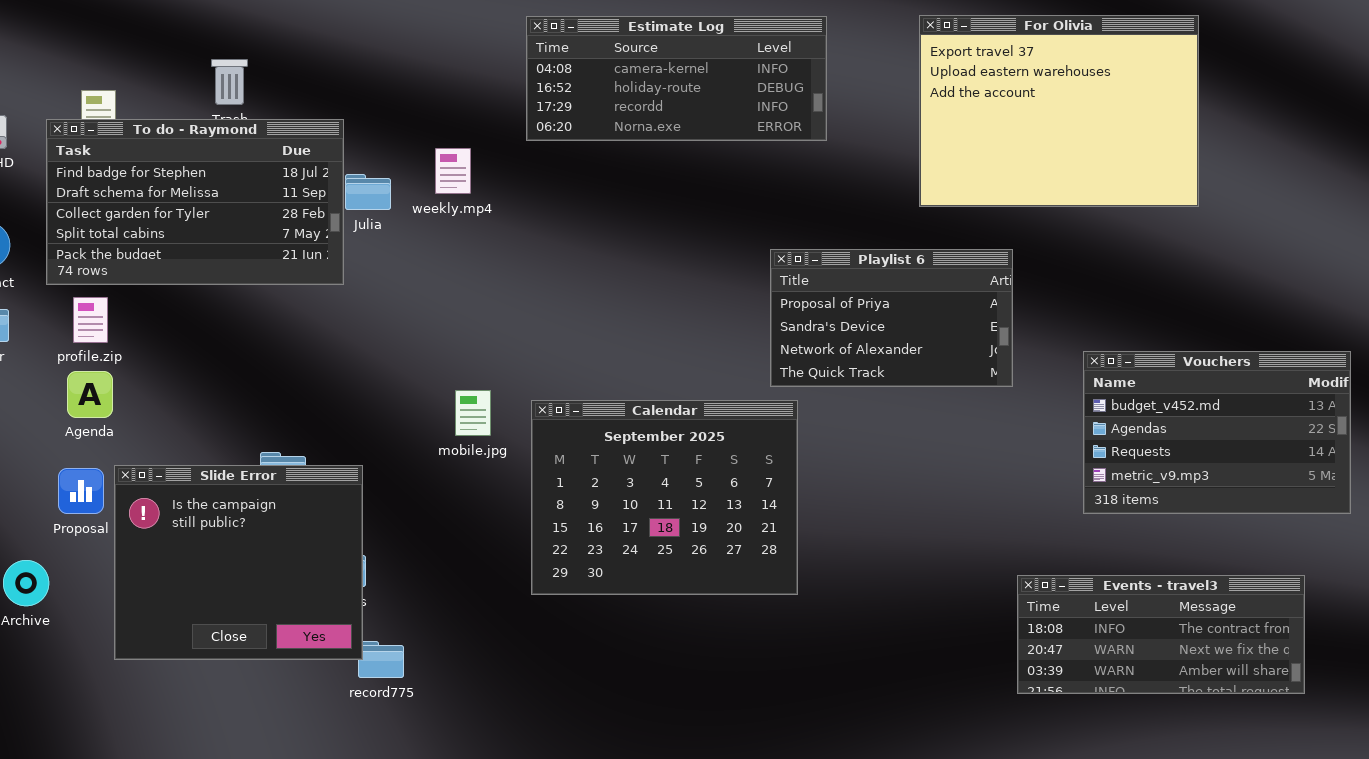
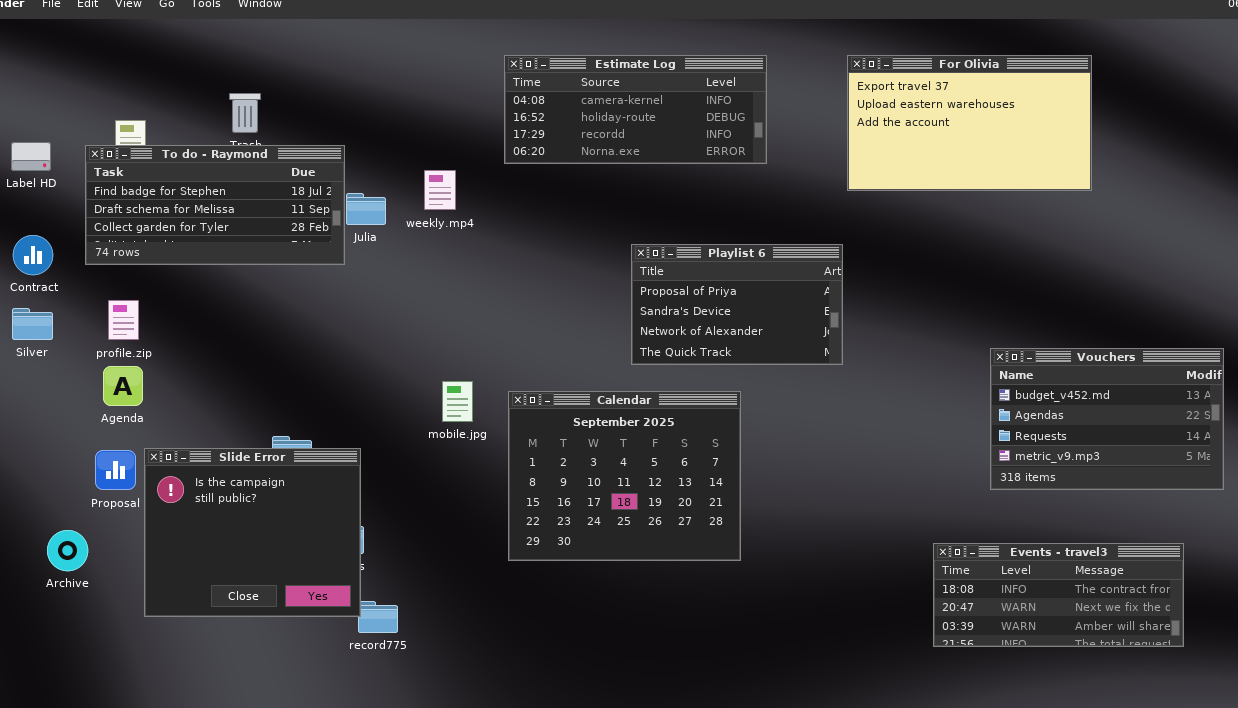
For Olivia: [919,15,1199,207] -> [847,55,1092,191], resized
To do - Raymond: [46,119,344,285] -> [85,145,345,265], resized
Playlist 6: [770,249,1013,387] -> [631,244,843,365], moved

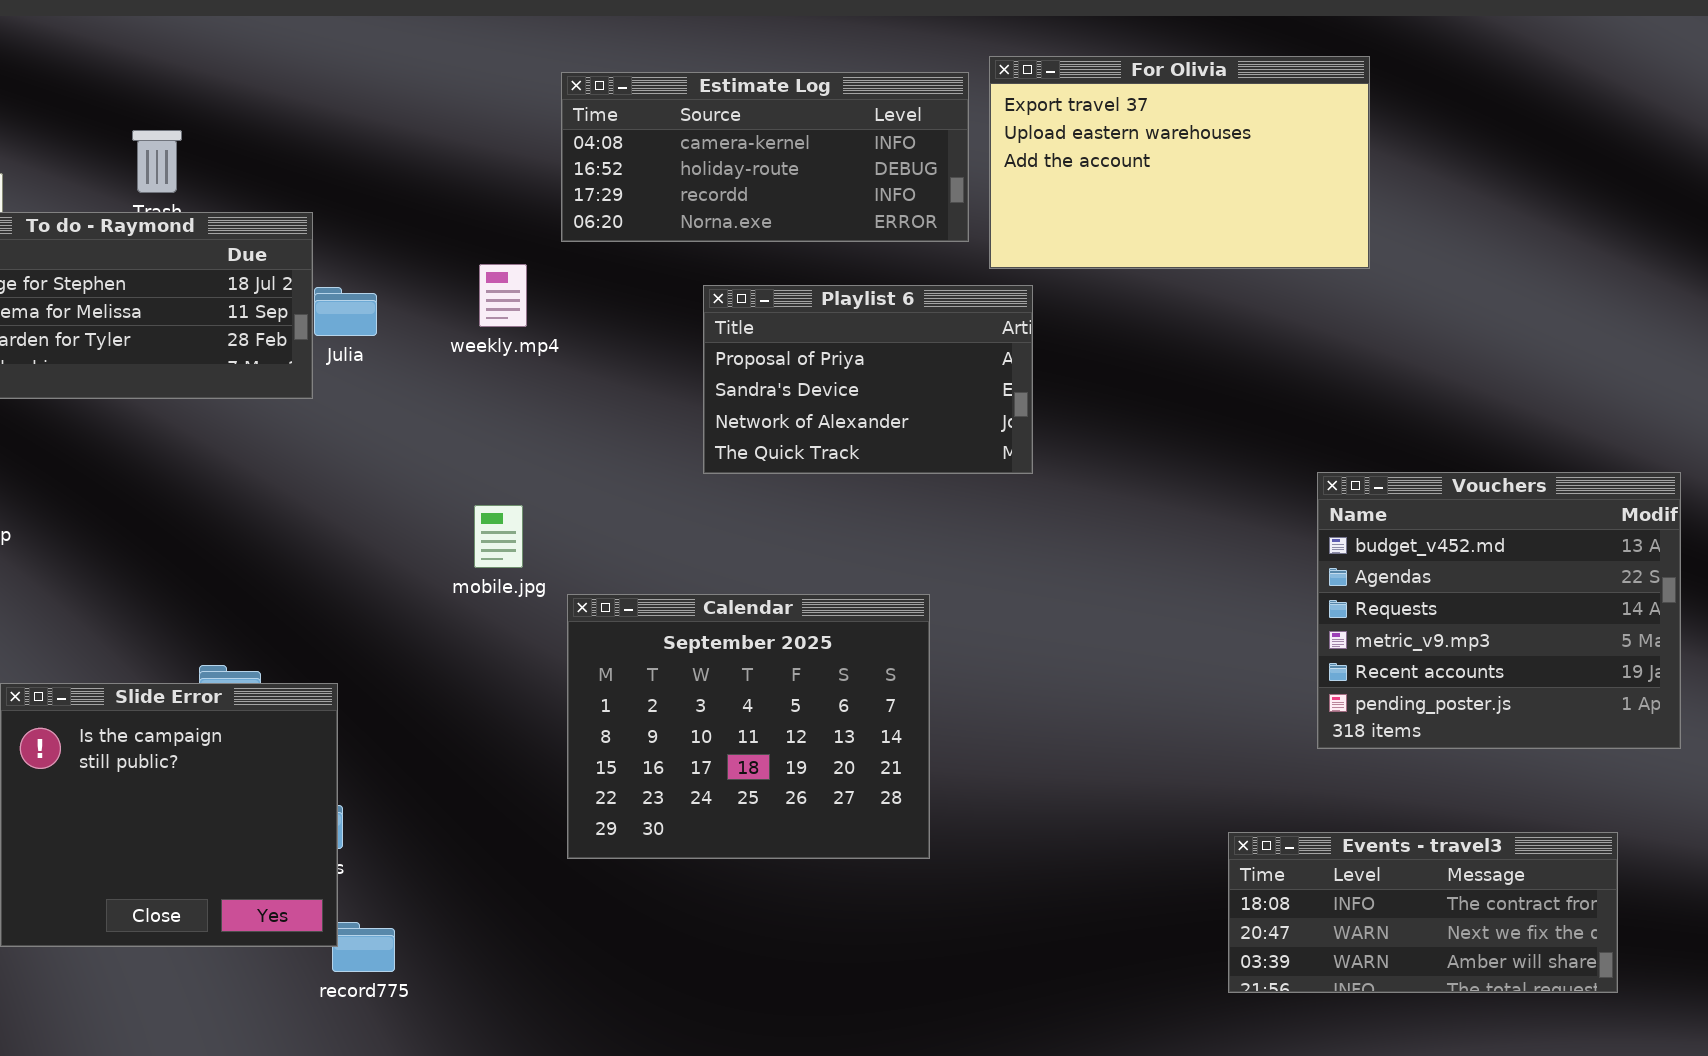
For Olivia: [847,55,1092,191] -> [989,56,1370,269], moved
weekly.mp4: [424,170,456,210] -> [479,264,527,327], moved
Playlist 6: [631,244,843,365] -> [703,285,1033,474], moved
Vouchers: [990,348,1224,490] -> [1317,472,1681,749], resized
mobile.jpg: [442,381,473,422] -> [474,505,523,568], moved

